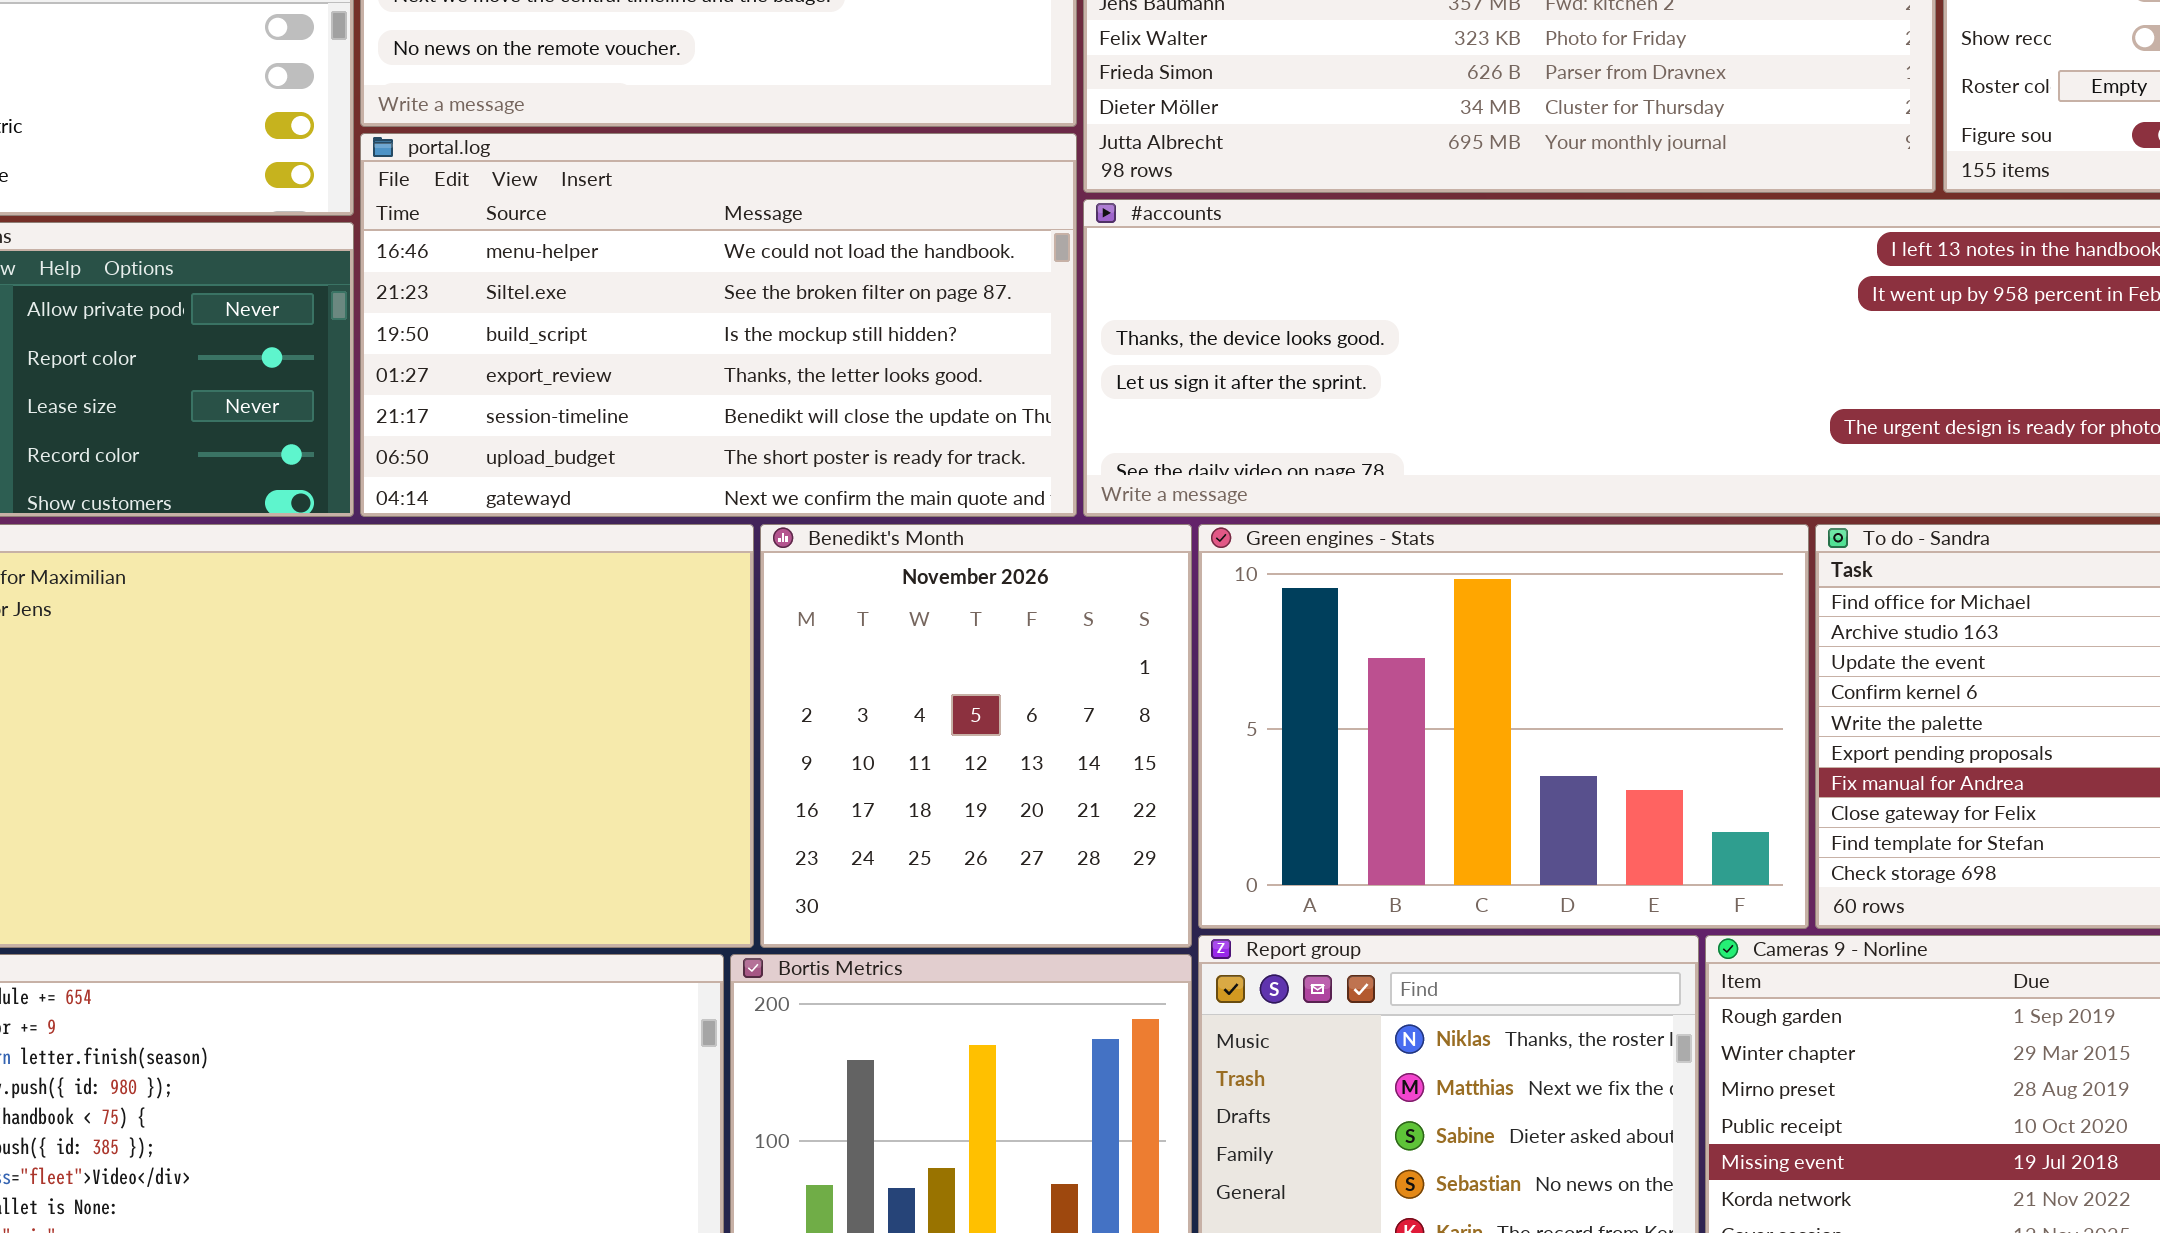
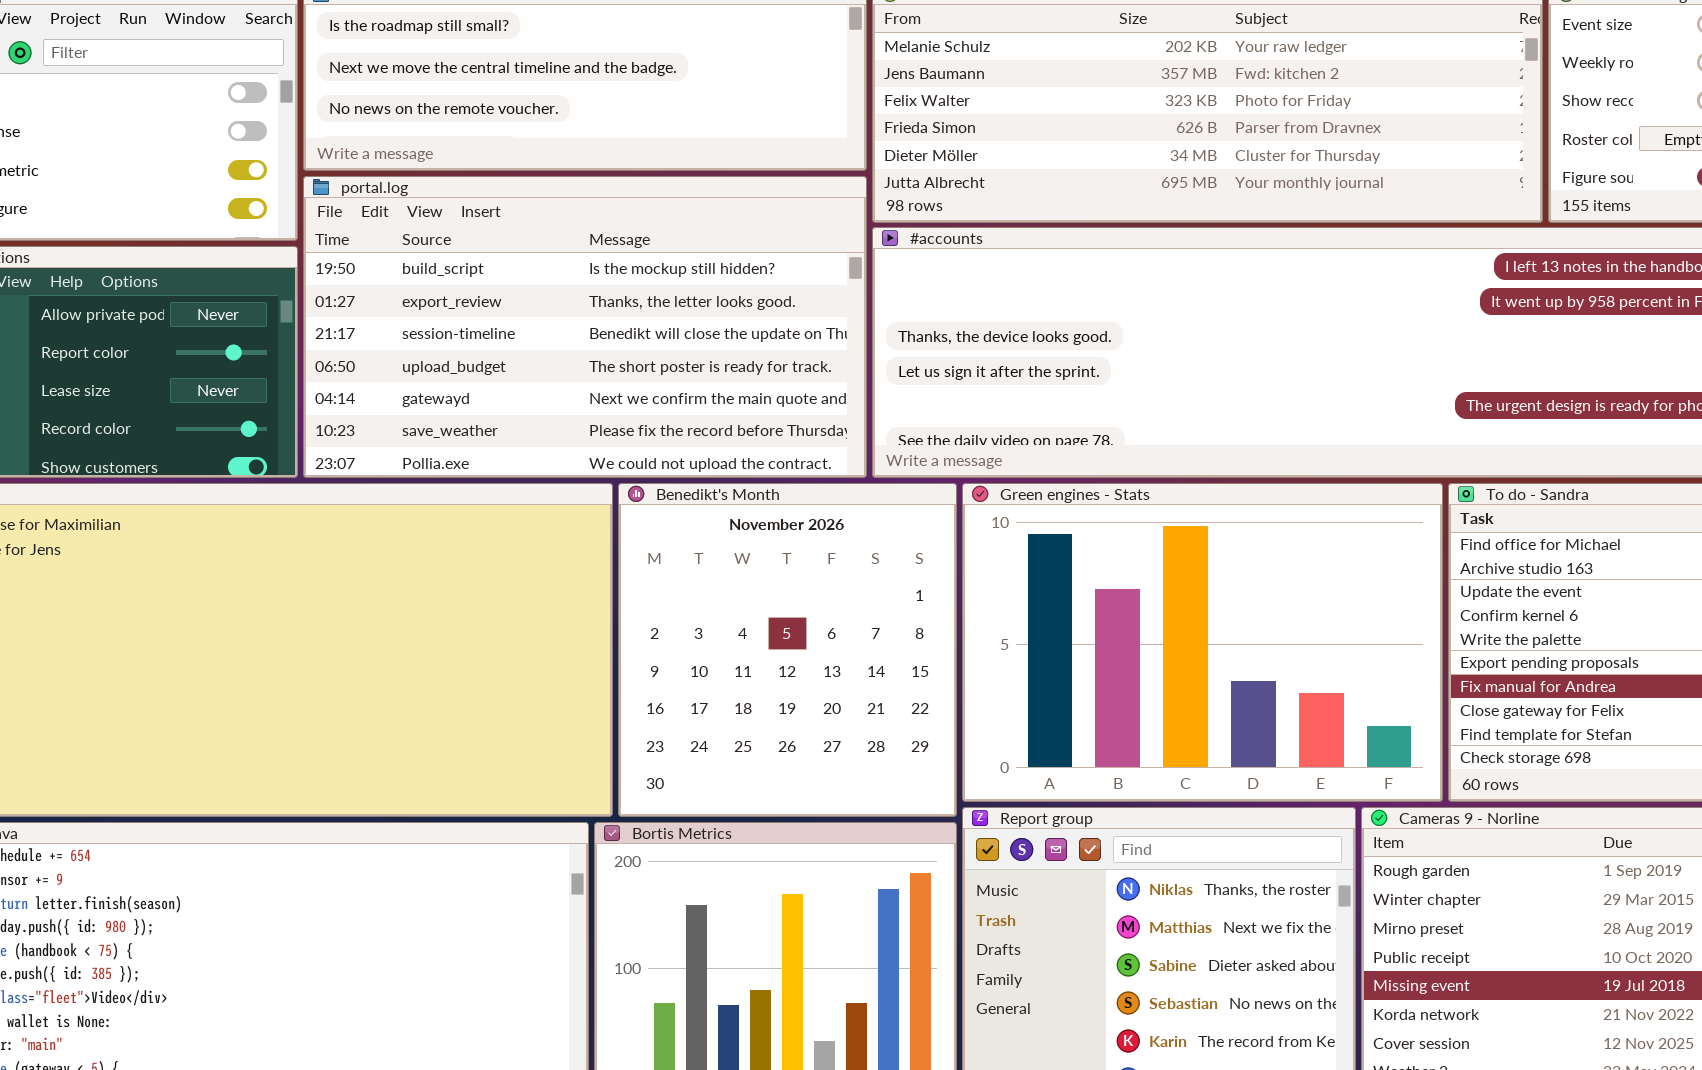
portal.log: [360,133,1077,517] -> [303,176,867,478], scrolled down 2 rows

